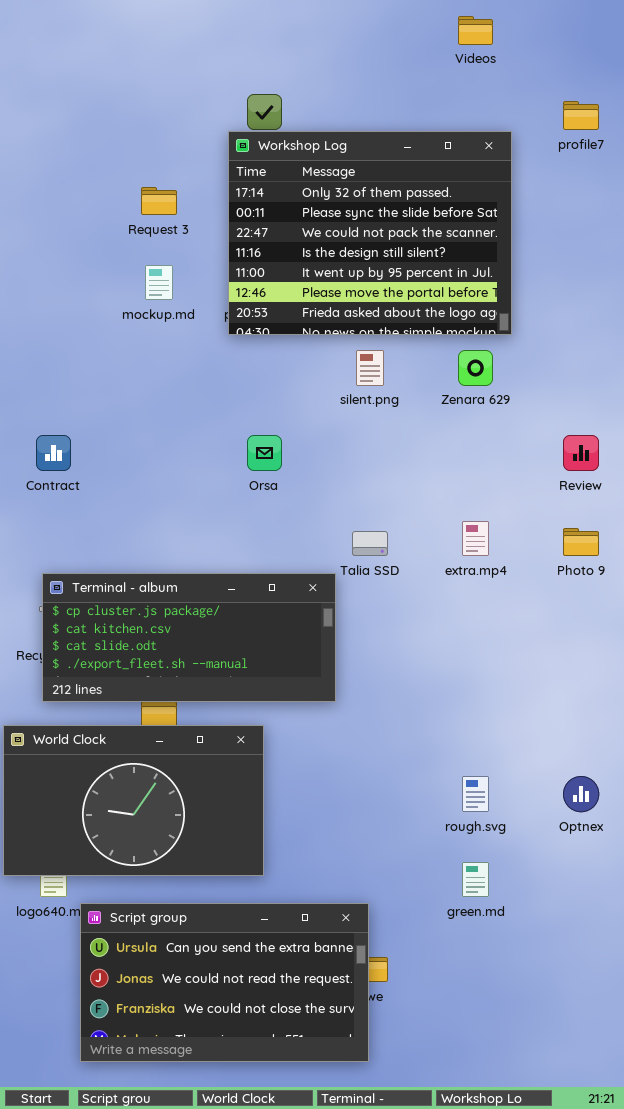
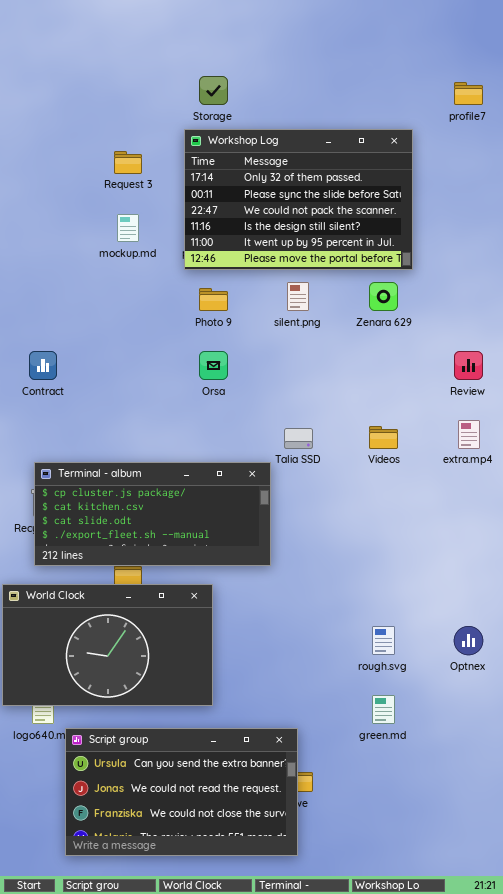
Videos: [458,16,493,45] -> [369,426,398,449], moved
Workshop Log: [228,131,512,335] -> [184,129,413,270], resized
extra.mp4: [462,521,489,556] -> [458,420,480,449], moved
Photo 9: [563,528,599,556] -> [199,288,228,311], moved

